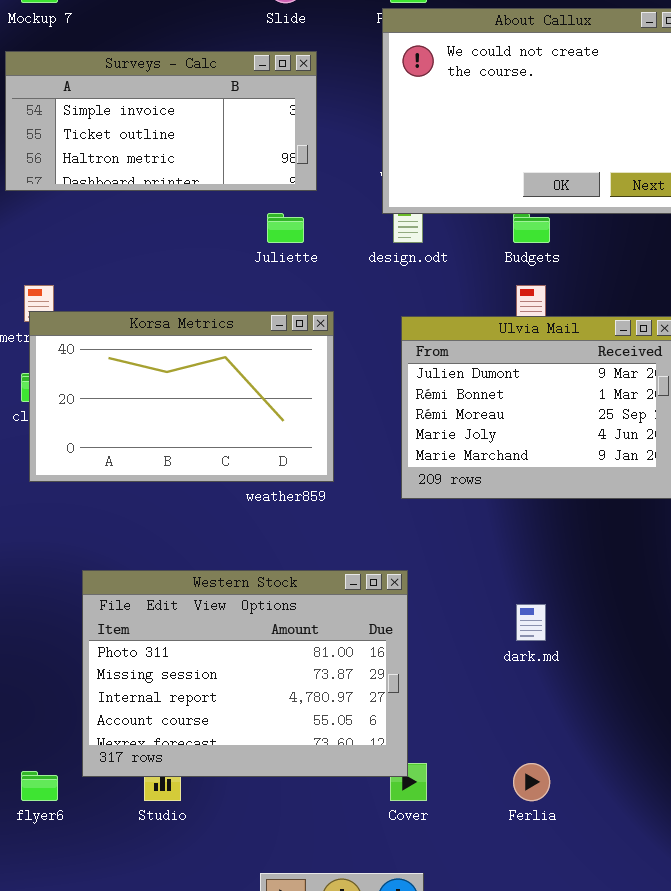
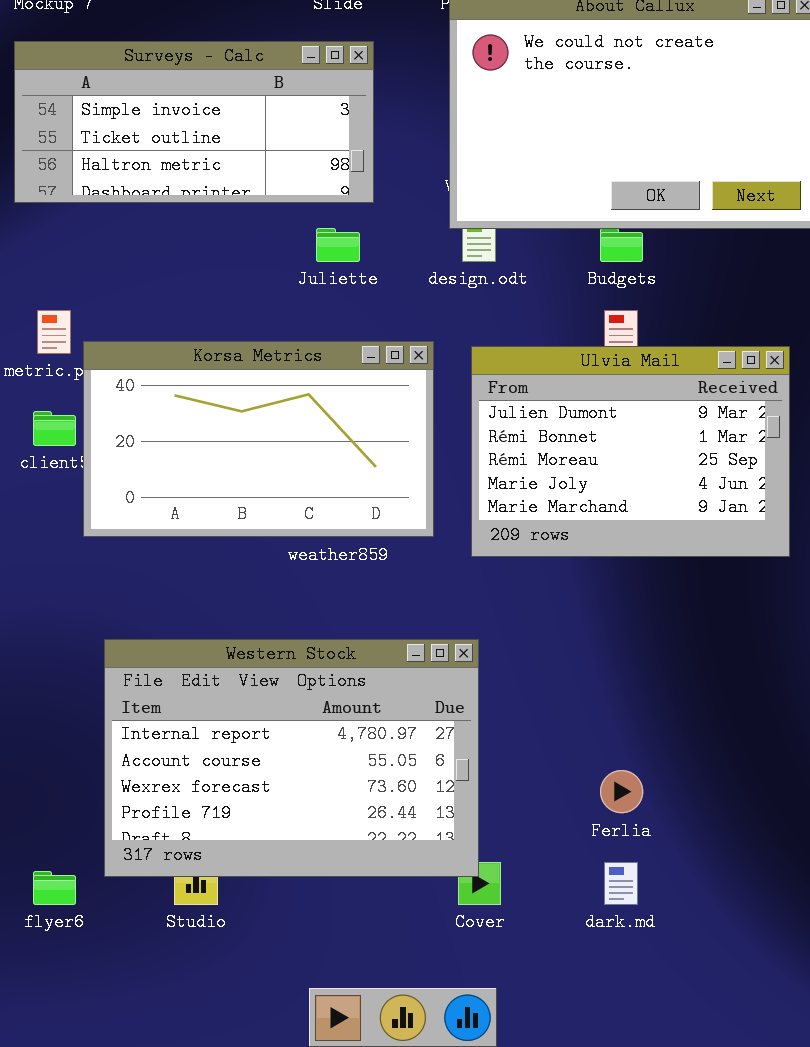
Korsa Metrics: [29,311,334,482] -> [83,341,434,537], moved
Western Stock: [82,570,408,777] -> [104,639,479,877], scrolled down 2 rows
dark.md: [516,604,546,641] -> [604,862,638,905], moved
Ferlia: [513,763,550,801] -> [600,770,643,813], moved

